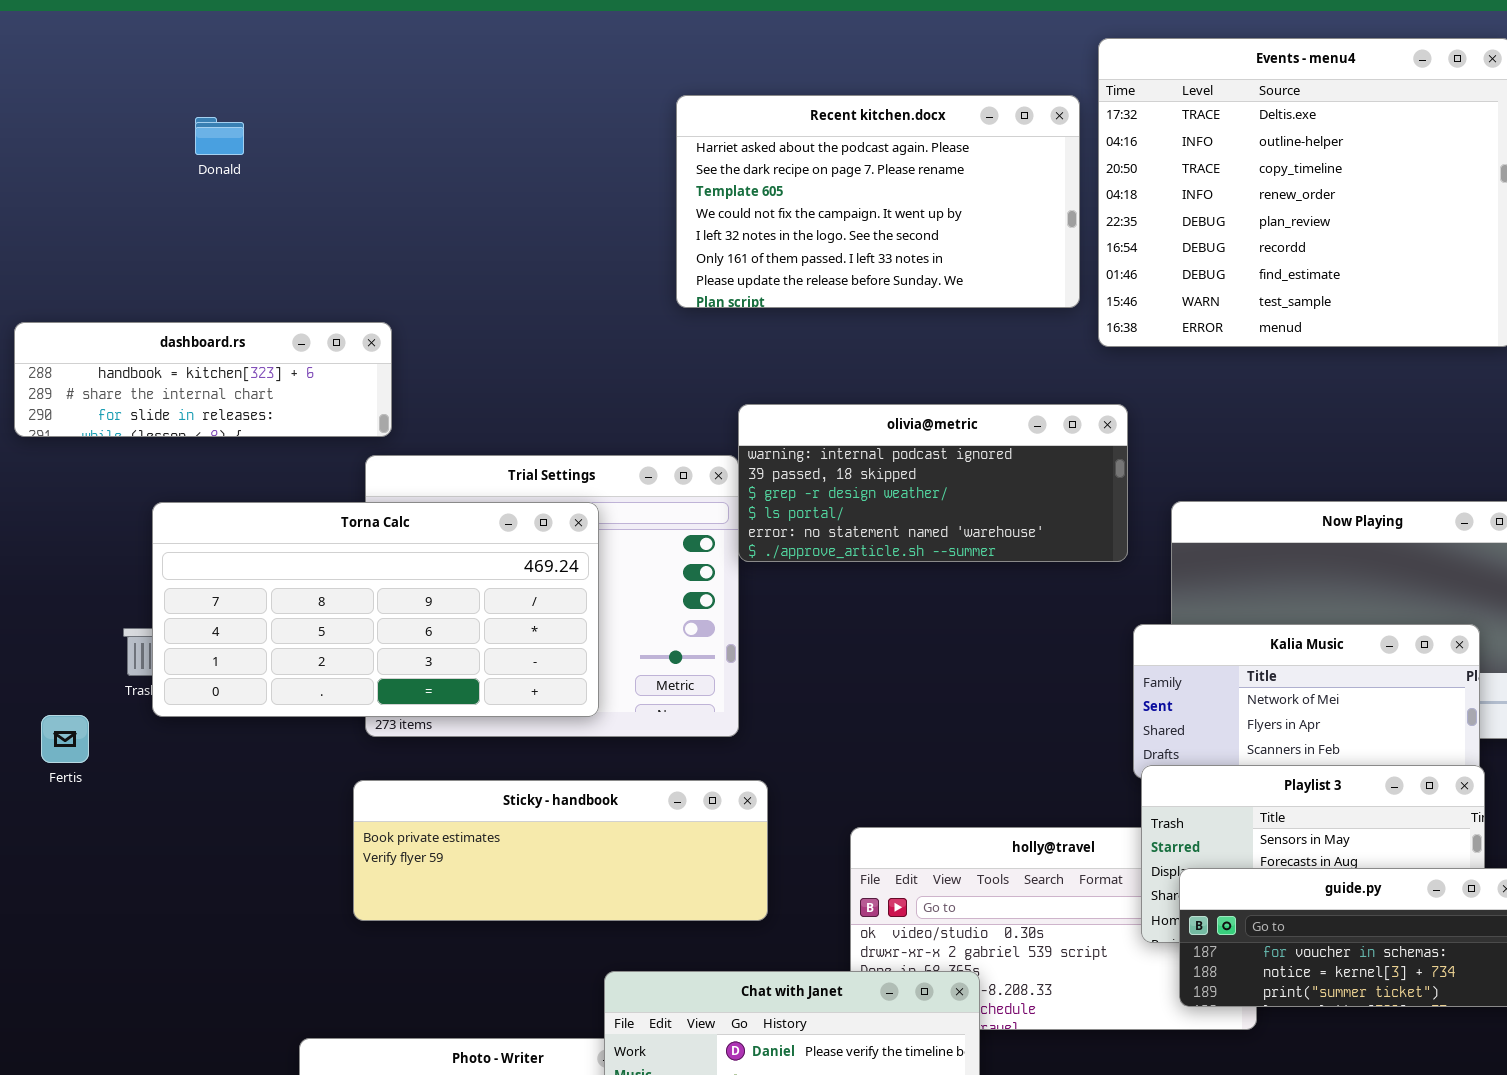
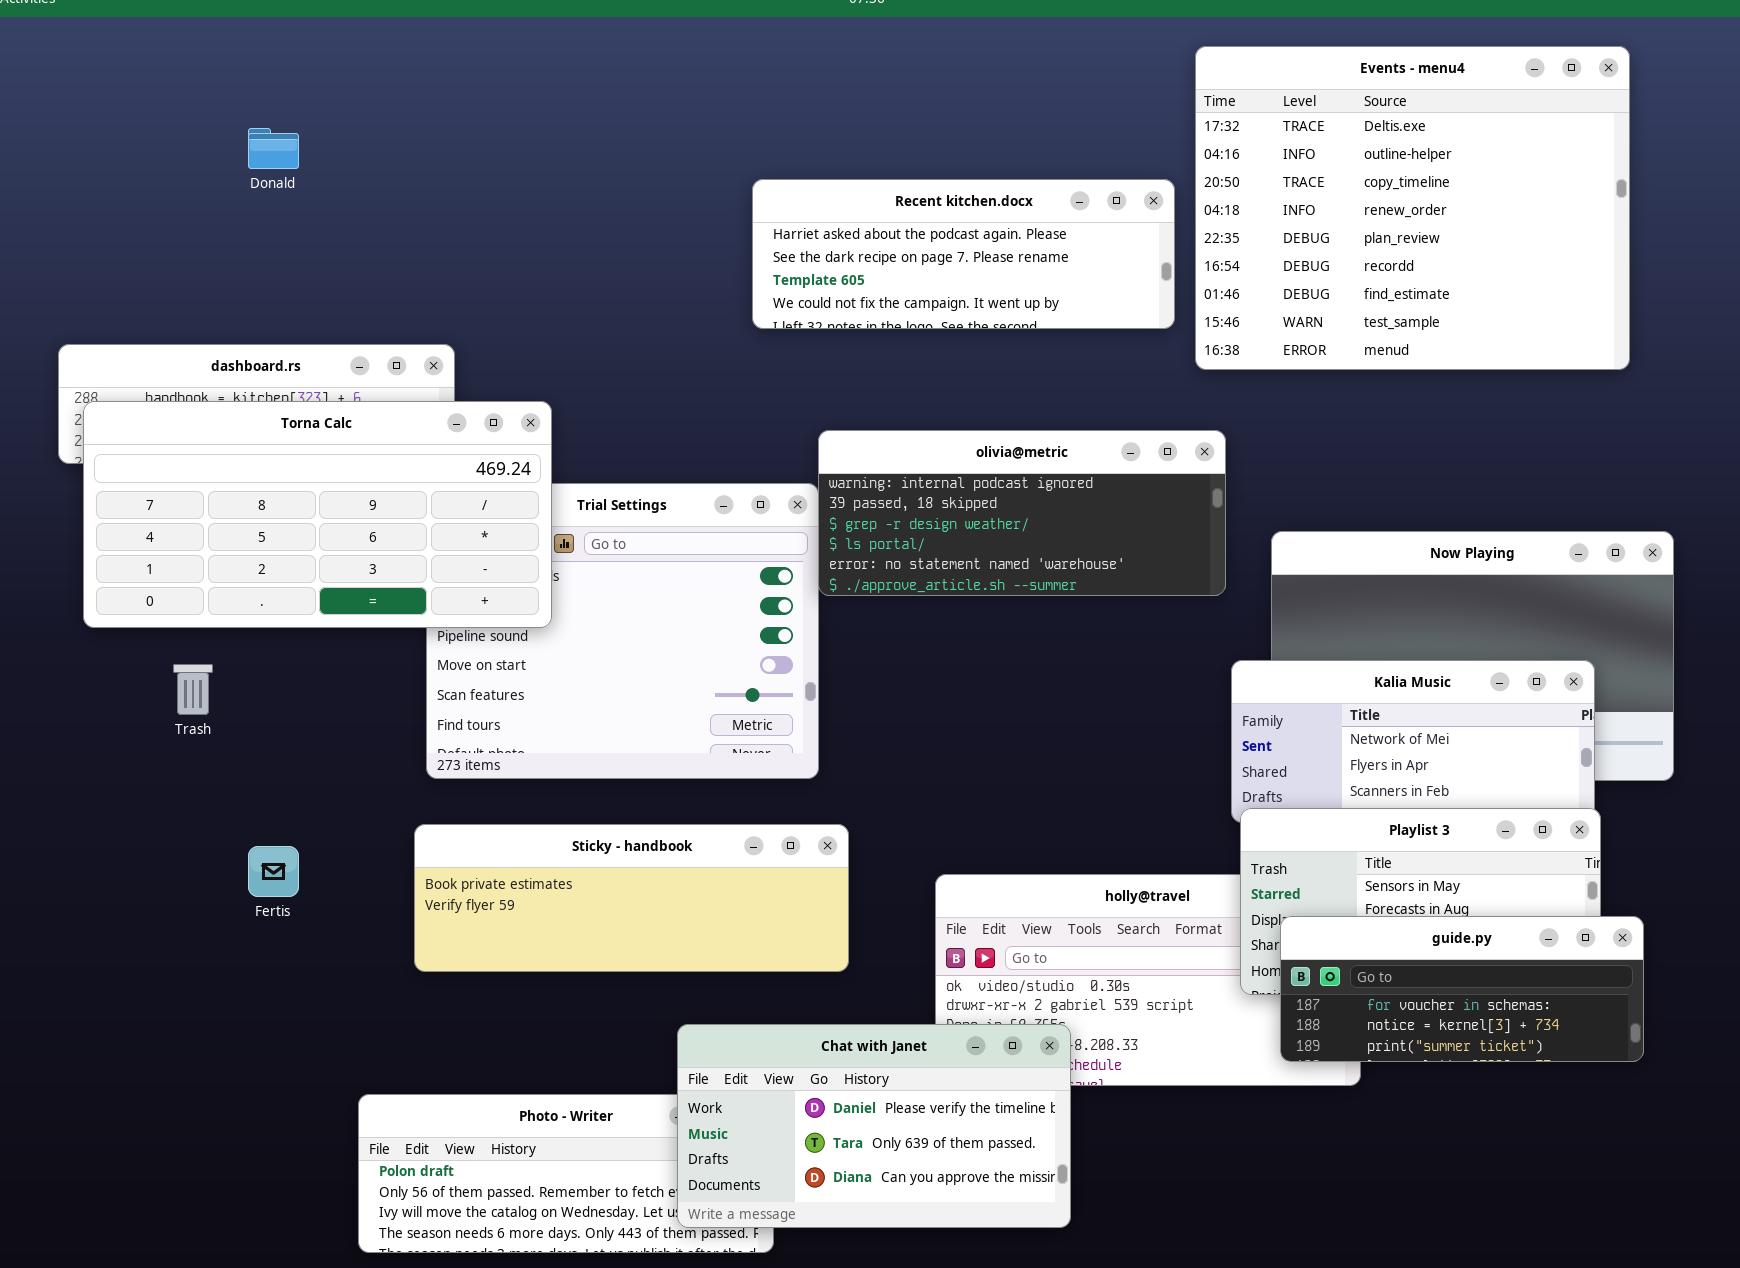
Recent kitchen.docx: [676,95,1080,308] -> [752,179,1175,329], resized
Torna Calc: [152,502,599,717] -> [83,401,552,628], moved
Fertis: [41,715,89,763] -> [248,846,299,897], moved

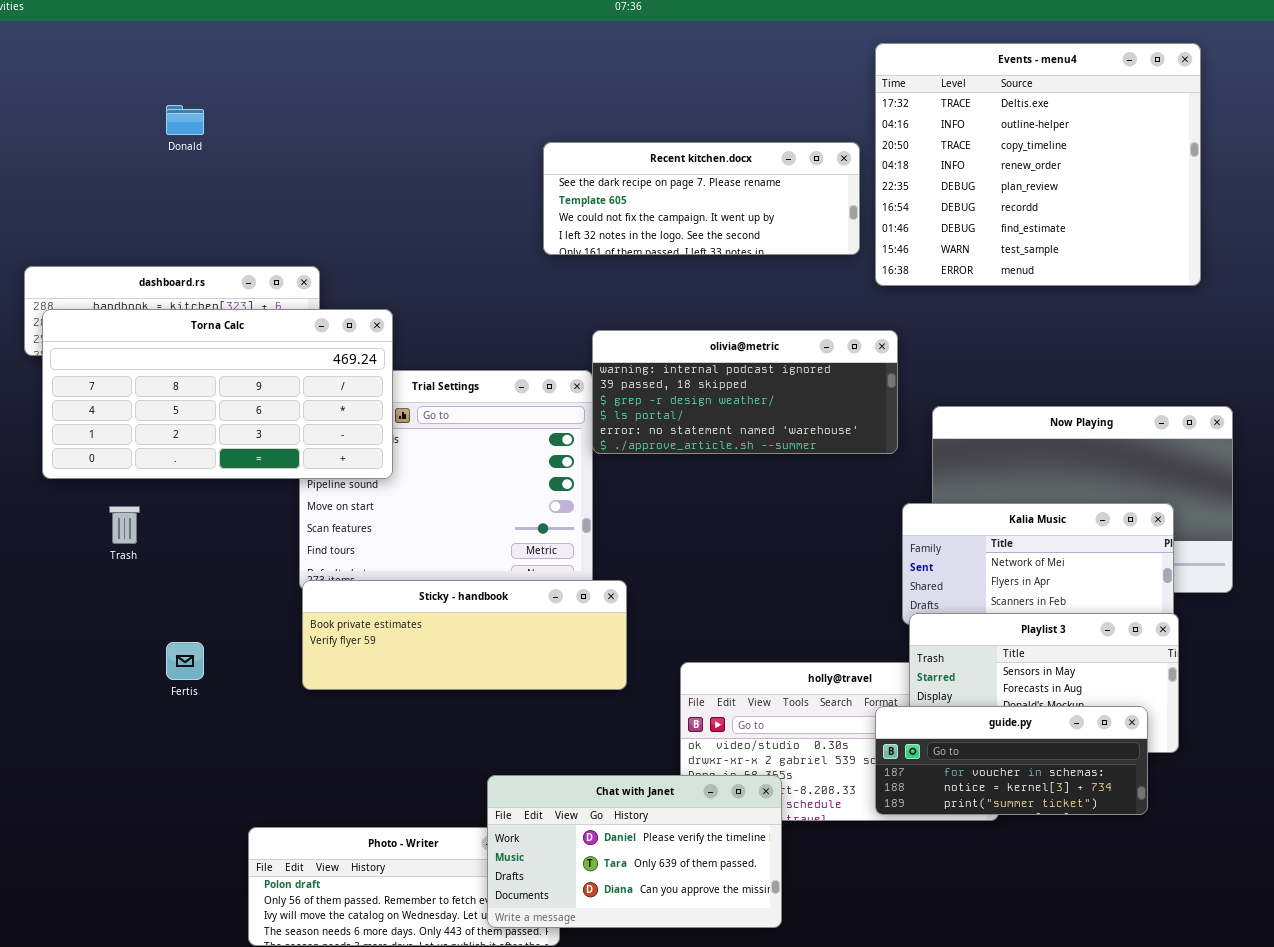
Recent kitchen.docx: [752,179,1175,329] -> [543,142,860,255], scrolled down 1 row
Sticky - handbook: [414,824,849,972] -> [302,580,627,690], moved
guide.py: [1280,916,1644,1062] -> [875,706,1148,815], moved

